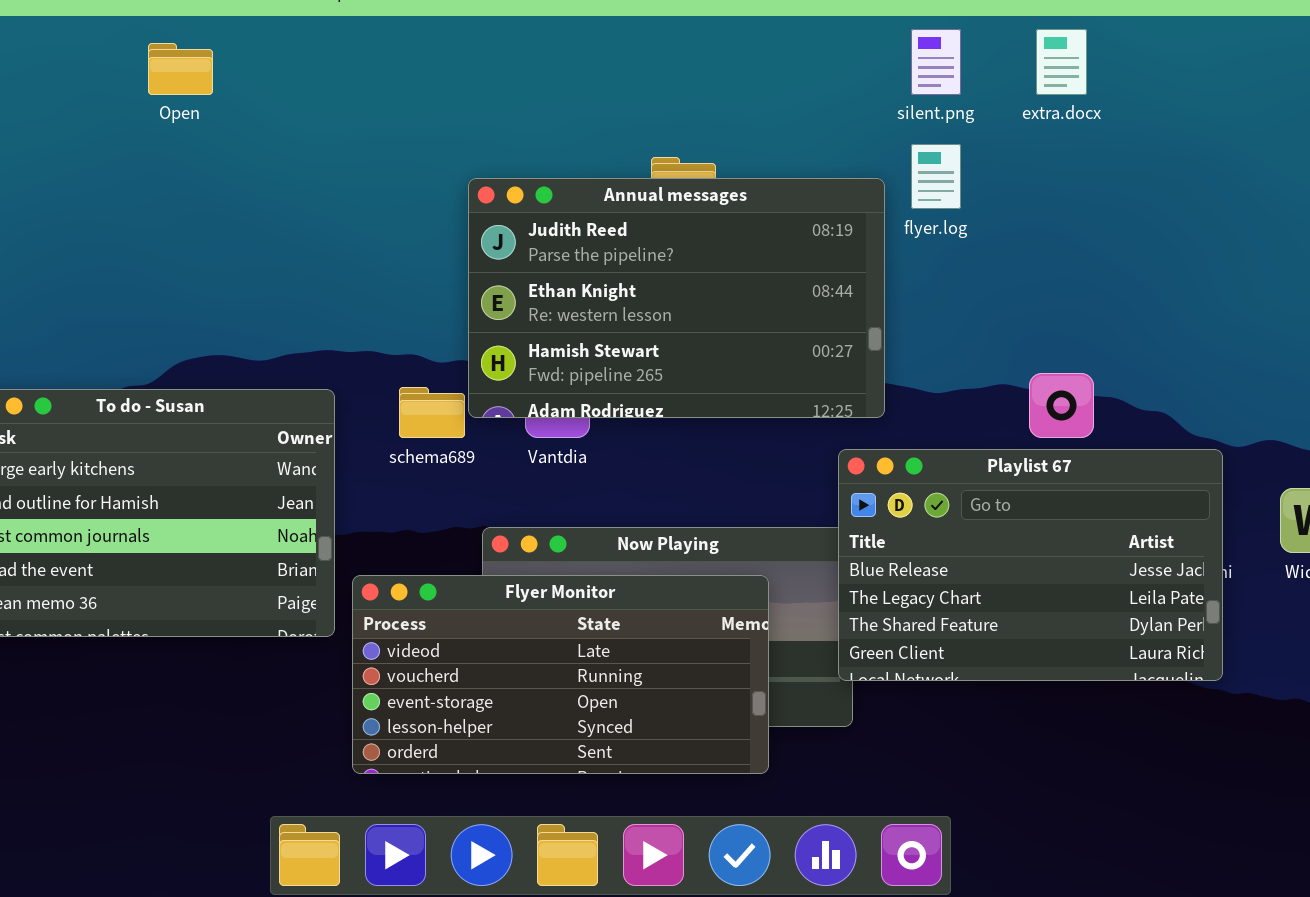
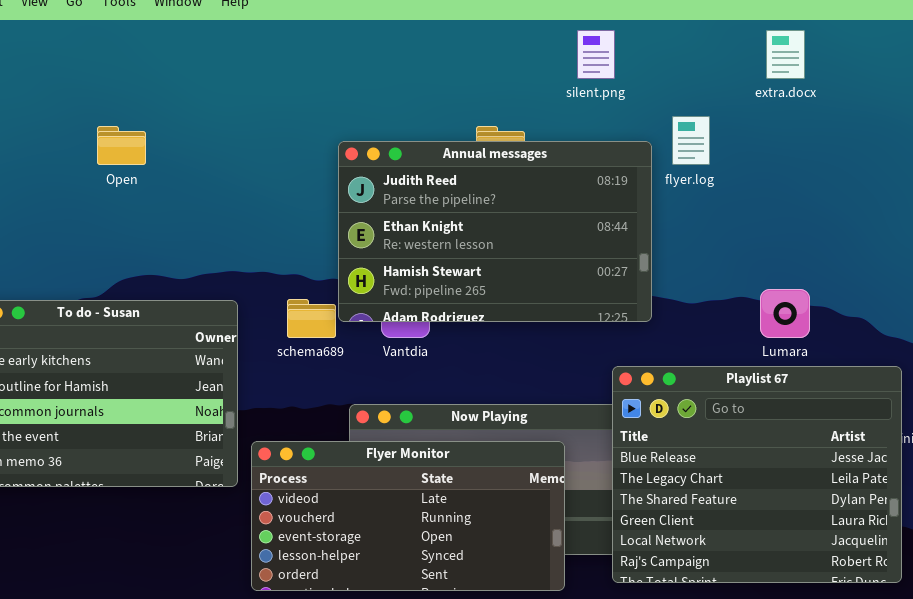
silent.png: [911,29,961,95] -> [577,30,615,79], moved
Open: [148,43,213,95] -> [97,126,146,165], moved
Playlist 67: [838,449,1223,681] -> [612,366,902,583], moved, resized

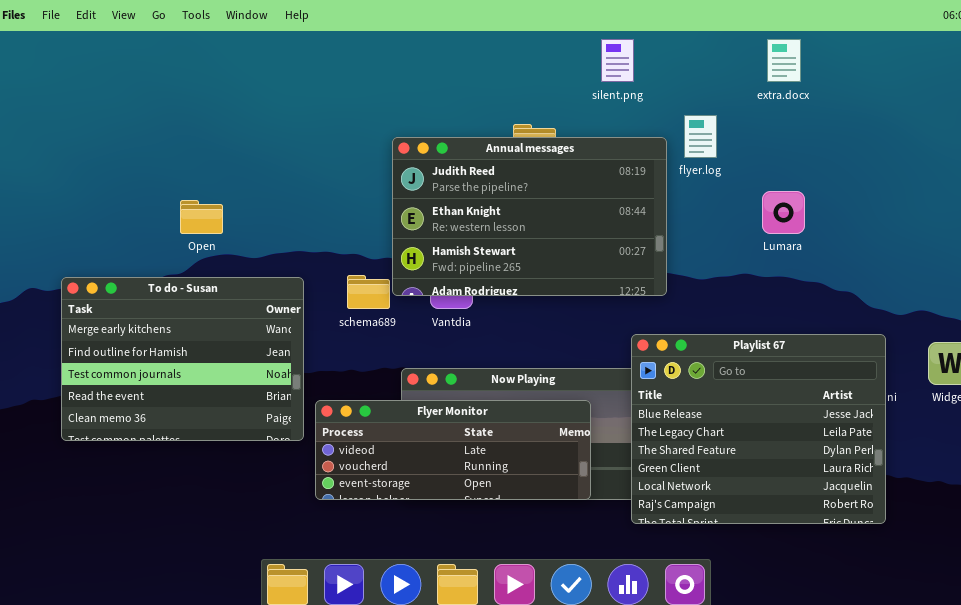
Open: [97,126,146,165] -> [180,200,223,234], moved
Lumara: [760,289,810,338] -> [762,191,805,234], moved
Flyer Monitor: [251,441,565,591] -> [315,400,591,500], resized

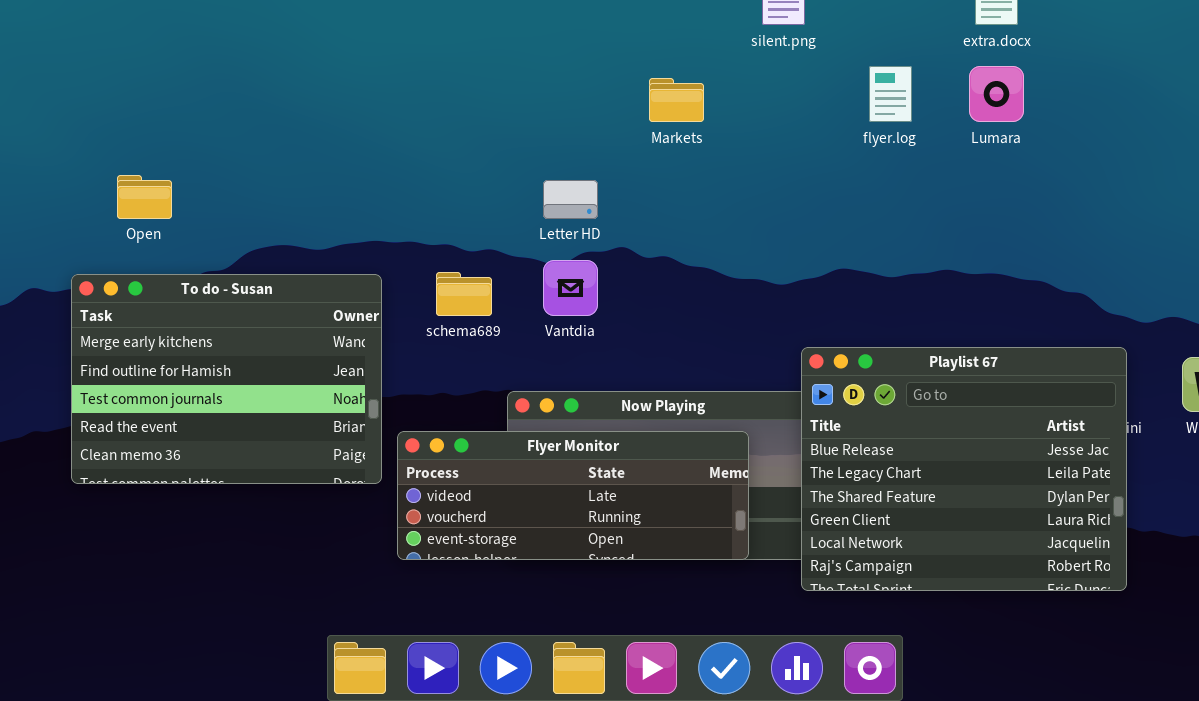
Annual messages: [392,137,667,296] -> none, closed
Lumara: [762,191,805,234] -> [969,66,1024,122], moved
Open: [180,200,223,234] -> [117,175,172,219], moved

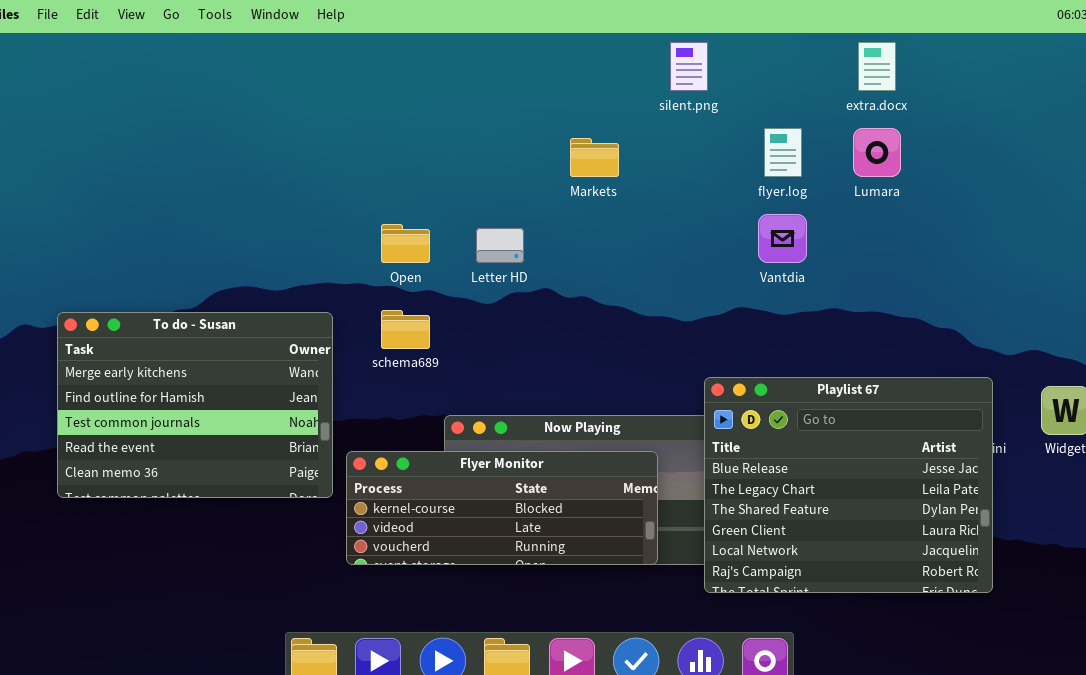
Open: [117,175,172,219] -> [381,224,430,263], moved
Vantdia: [543,260,598,316] -> [758,214,807,263], moved
Flyer Monitor: [397,431,749,560] -> [346,451,658,565], scrolled up 1 row

